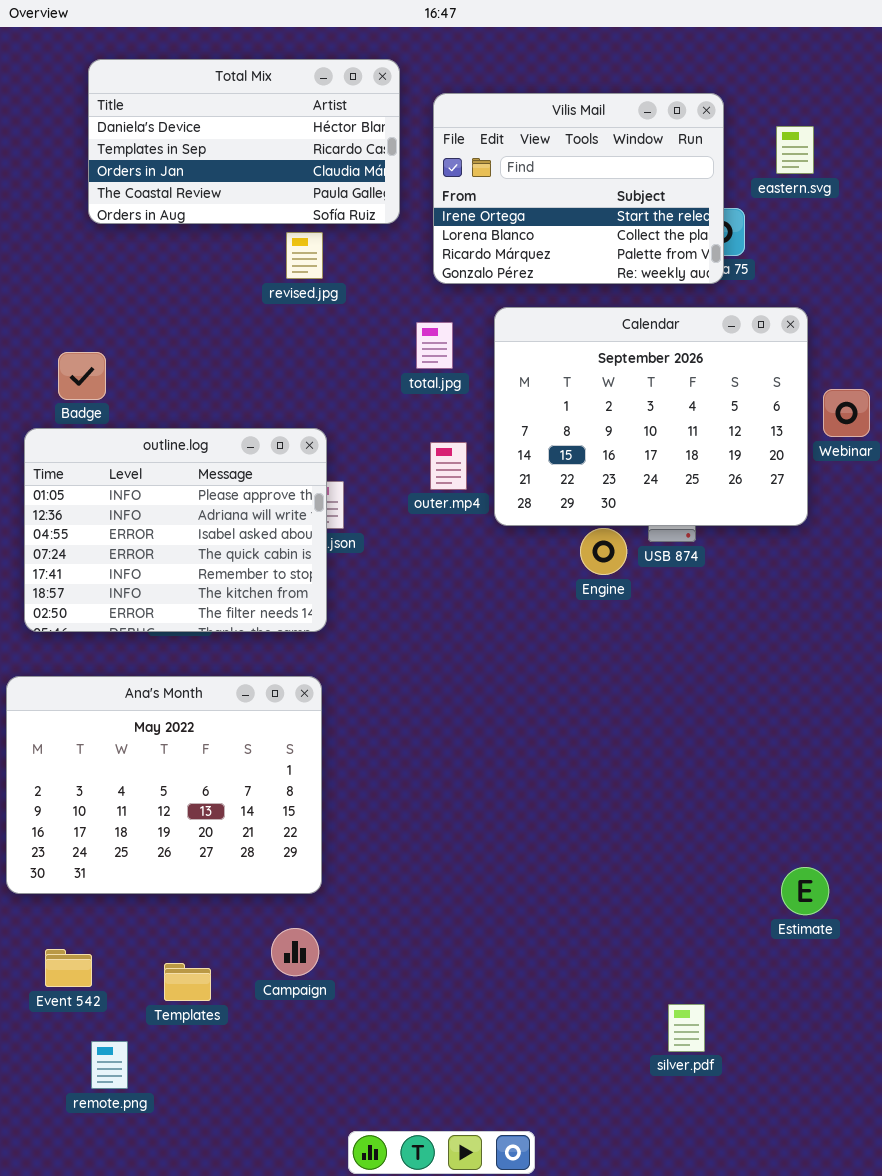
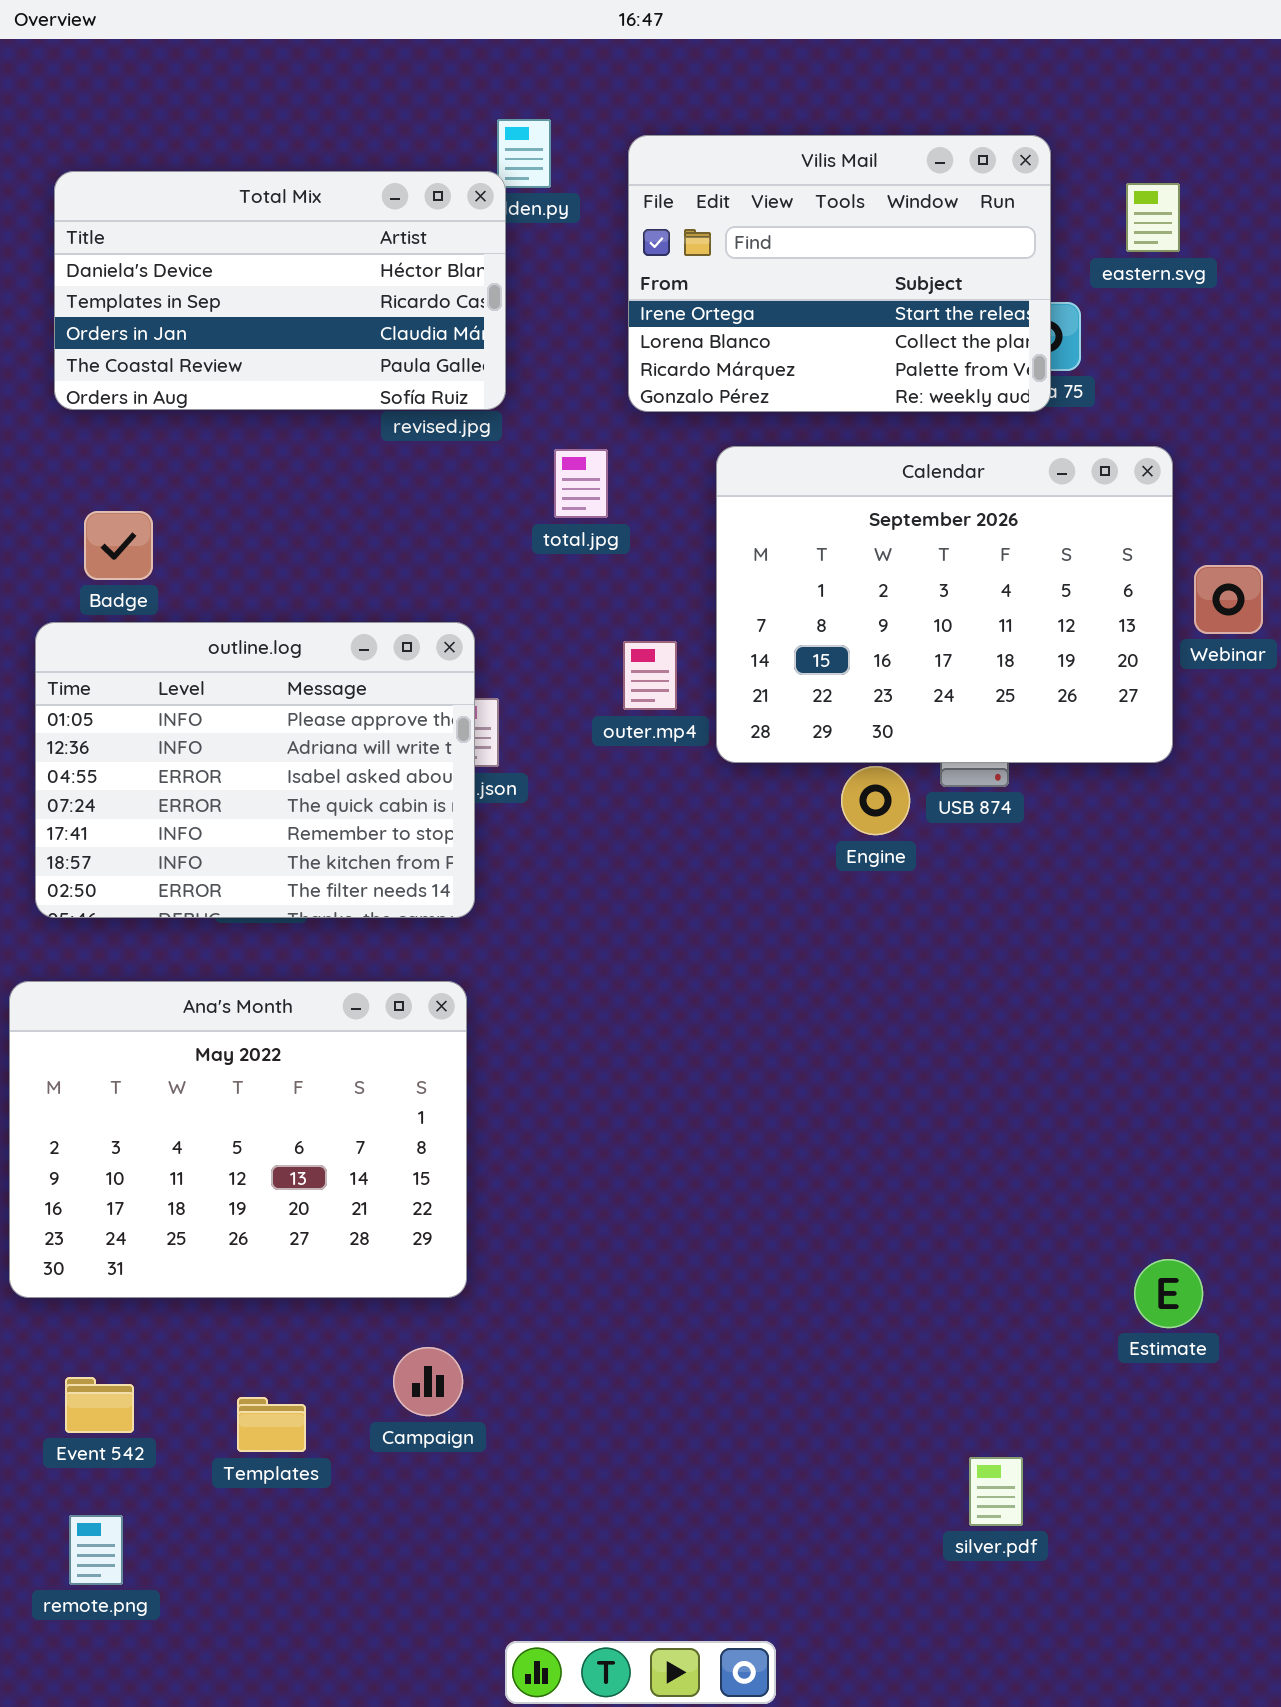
Total Mix: [88,59,400,224] -> [54,171,506,410], moved
total.jpg: [416,322,453,369] -> [554,449,608,518], moved
remote.png: [91,1041,128,1089] -> [69,1515,123,1585], moved

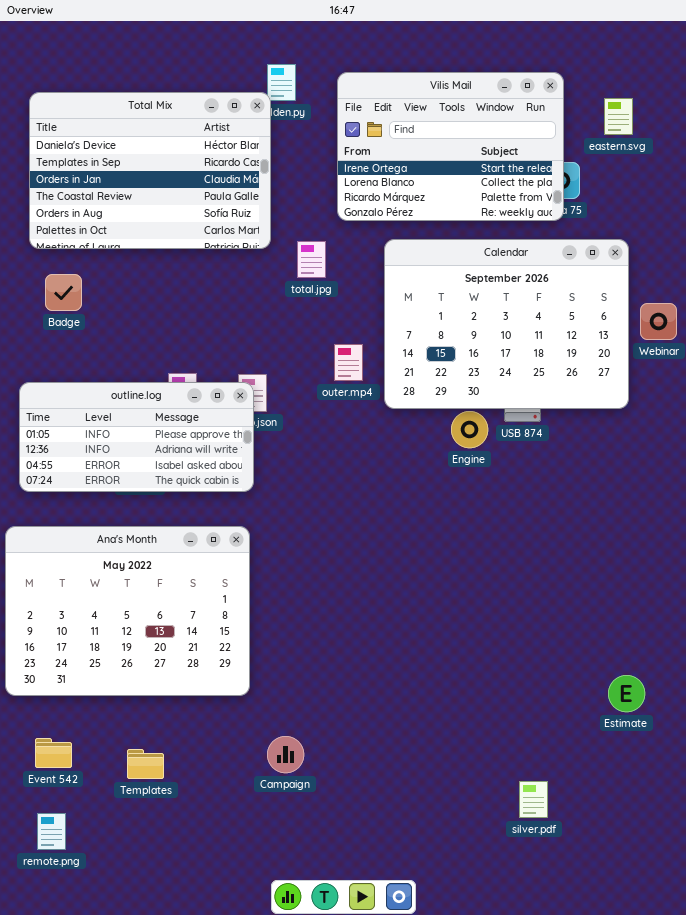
Total Mix: [54,171,506,410] -> [29,92,271,249], resized
outline.log: [35,622,475,918] -> [19,382,254,492], resized
Campaign: [393,1347,463,1416] -> [267,736,304,773], moved

